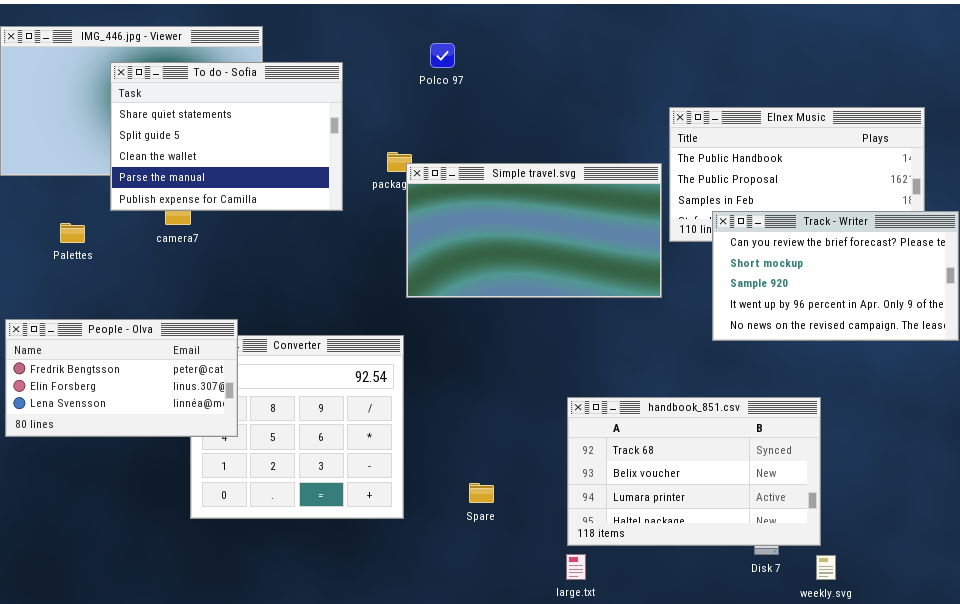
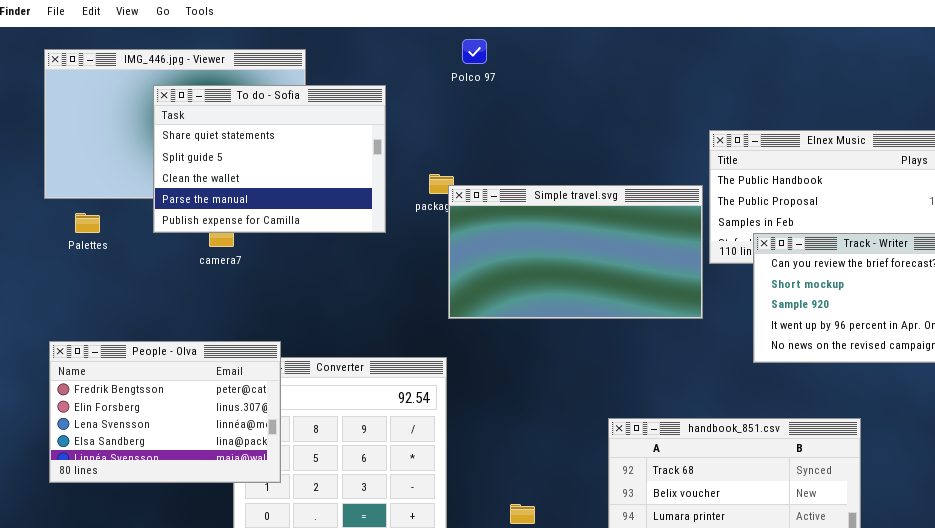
Polco 97: [430,43,455,68] -> [462,39,487,64], moved
Palettes: [60,223,85,243] -> [75,213,100,233], moved
People - Olva: [5,319,238,437] -> [49,341,281,483], resized

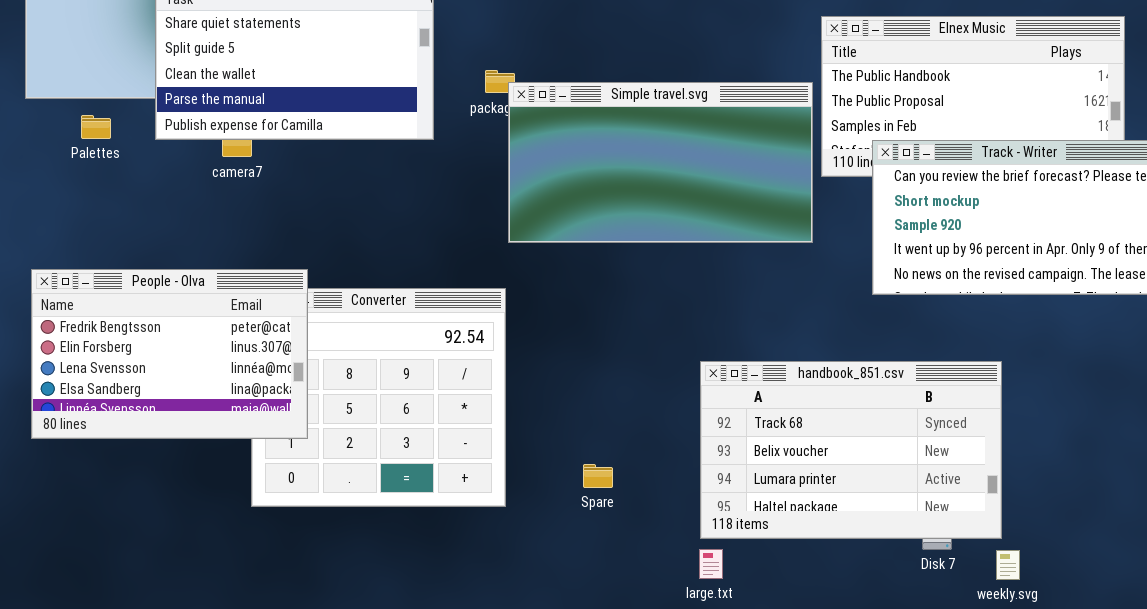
Palettes: [75,213,100,233] -> [81,115,111,139], moved

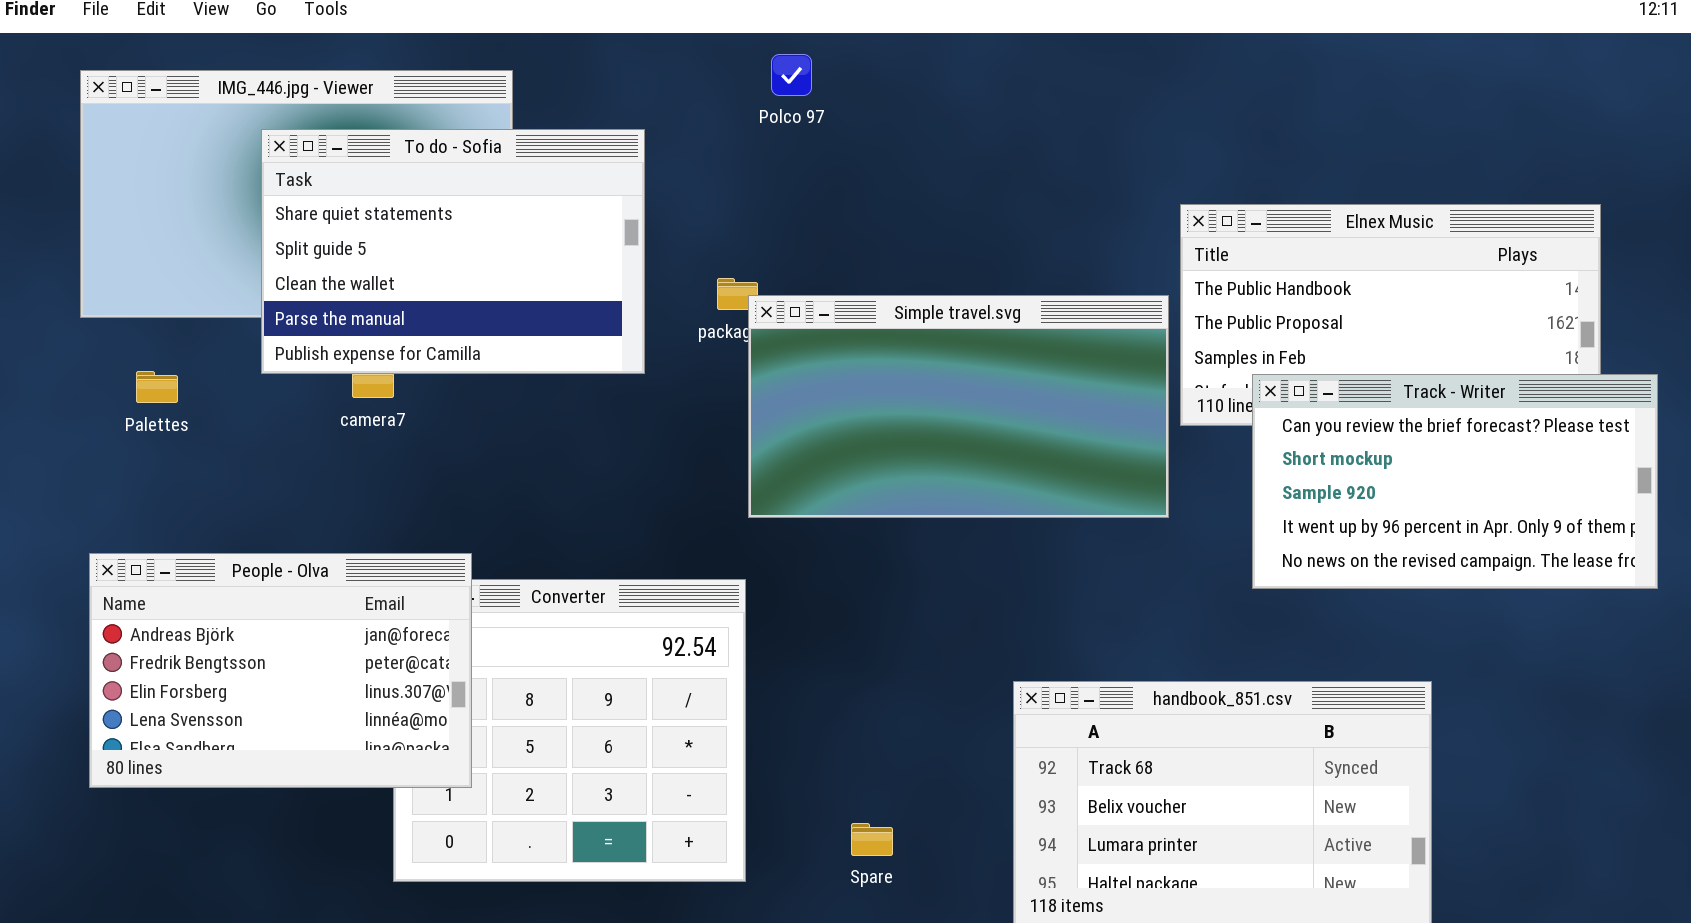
Palettes: [81,115,111,139] -> [136,371,178,403], moved
People - Olva: [31,269,308,439] -> [89,553,472,788], scrolled up 1 row

